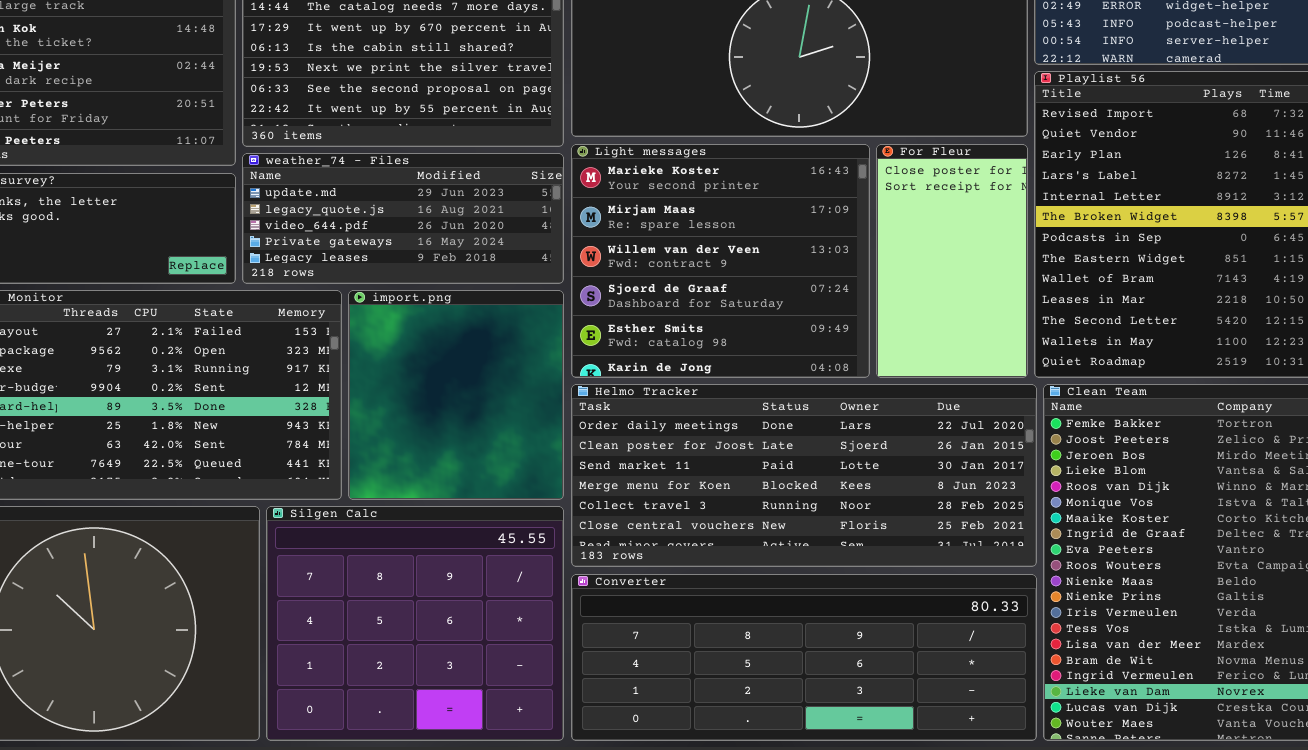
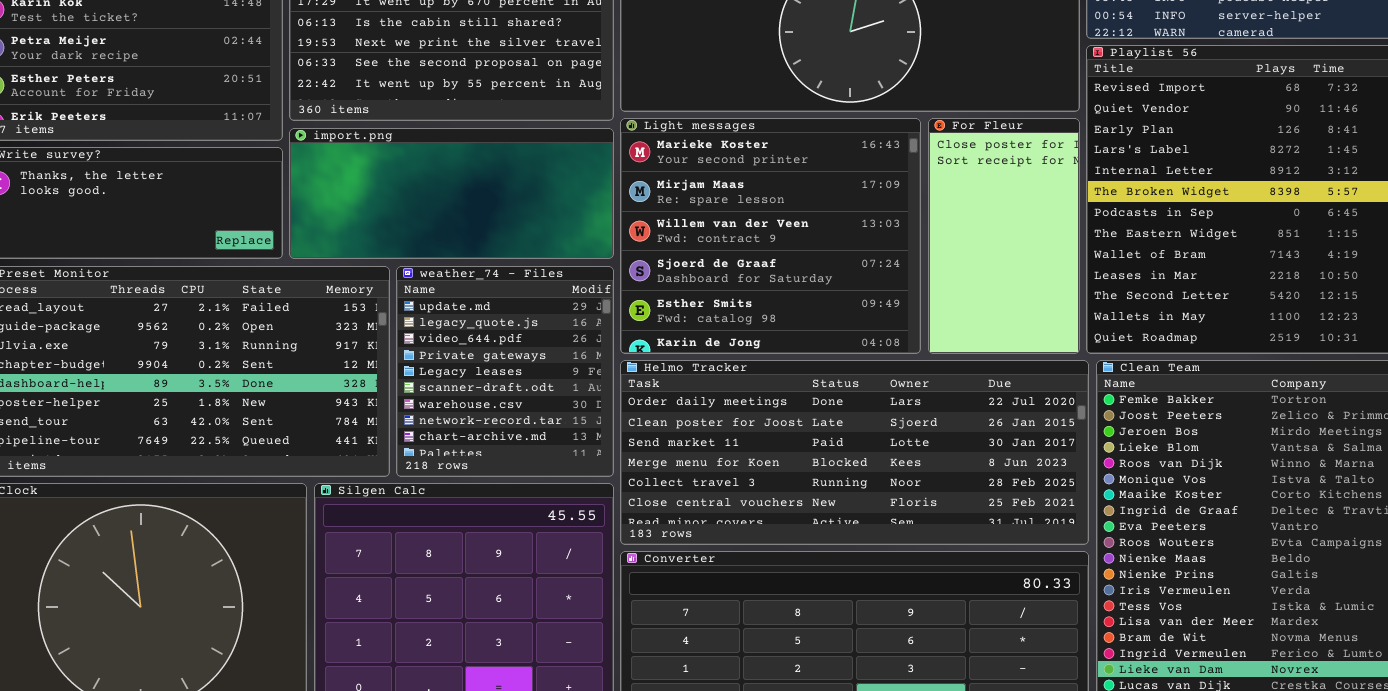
weather_74 - Files: [242,153,564,284] -> [396,266,614,477], moved, resized
import.png: [348,290,564,500] -> [289,128,614,259], moved, resized

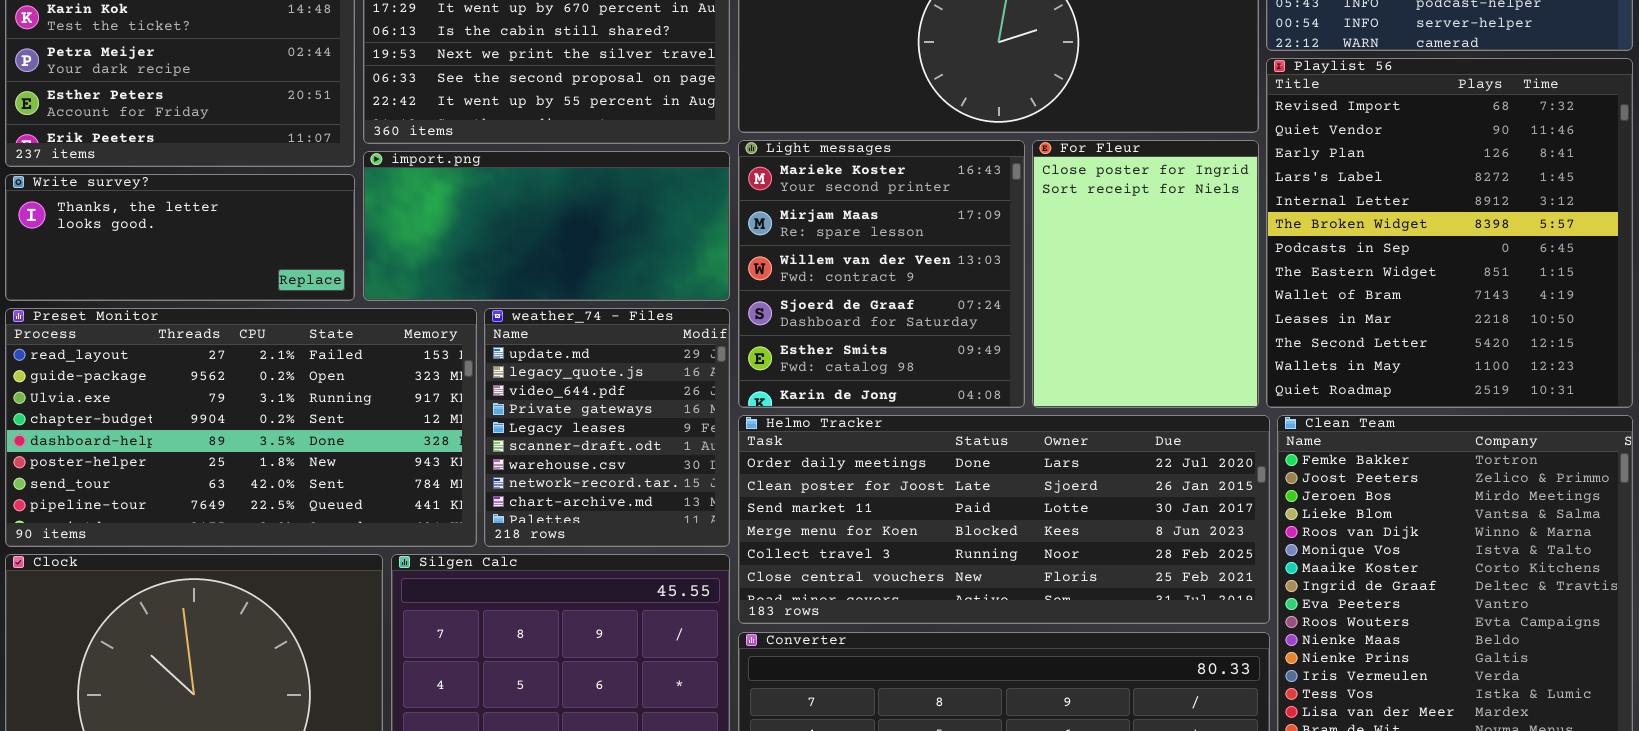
Light messages: [620,118,921,354] -> [738,140,1025,408], resized
For Fleur: [928,118,1080,354] -> [1032,140,1259,408], resized

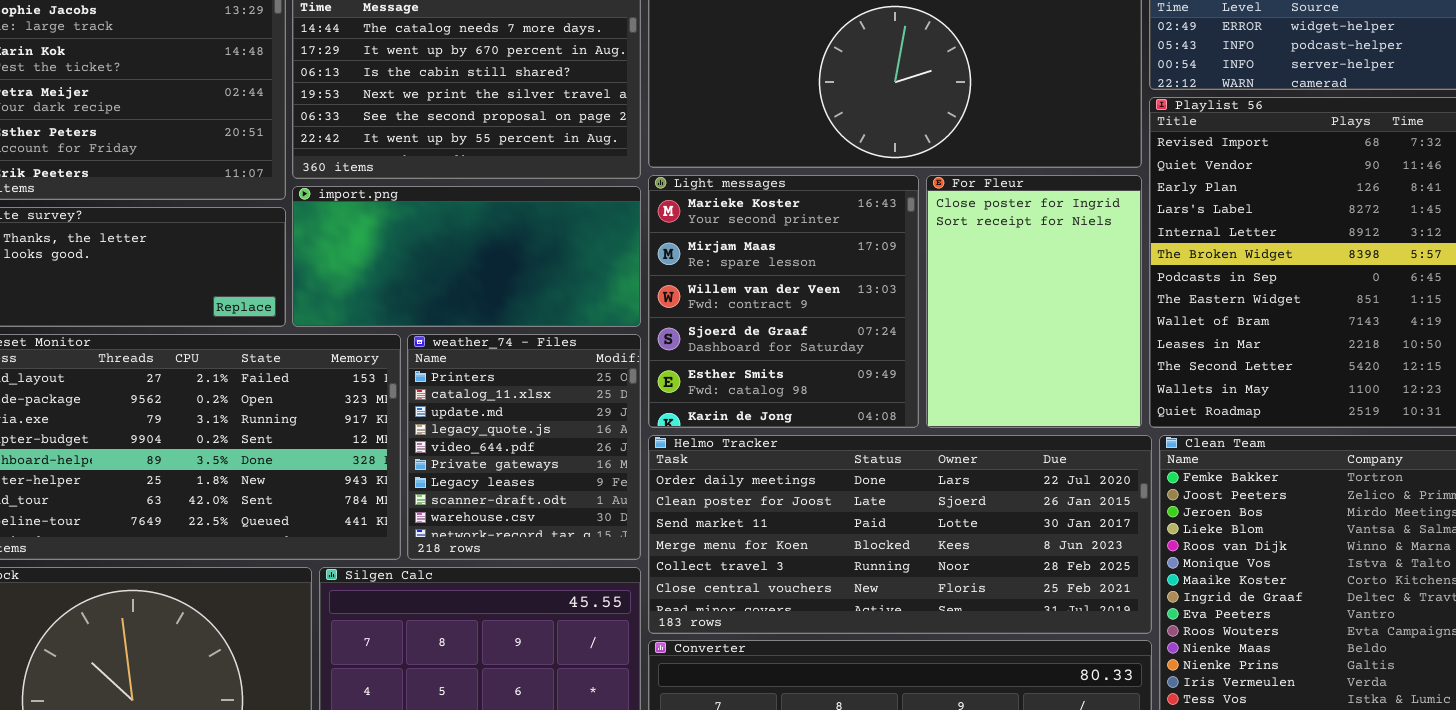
weather_74 - Files: [484,308,730,547] -> [407,334,641,560], scrolled up 2 rows

